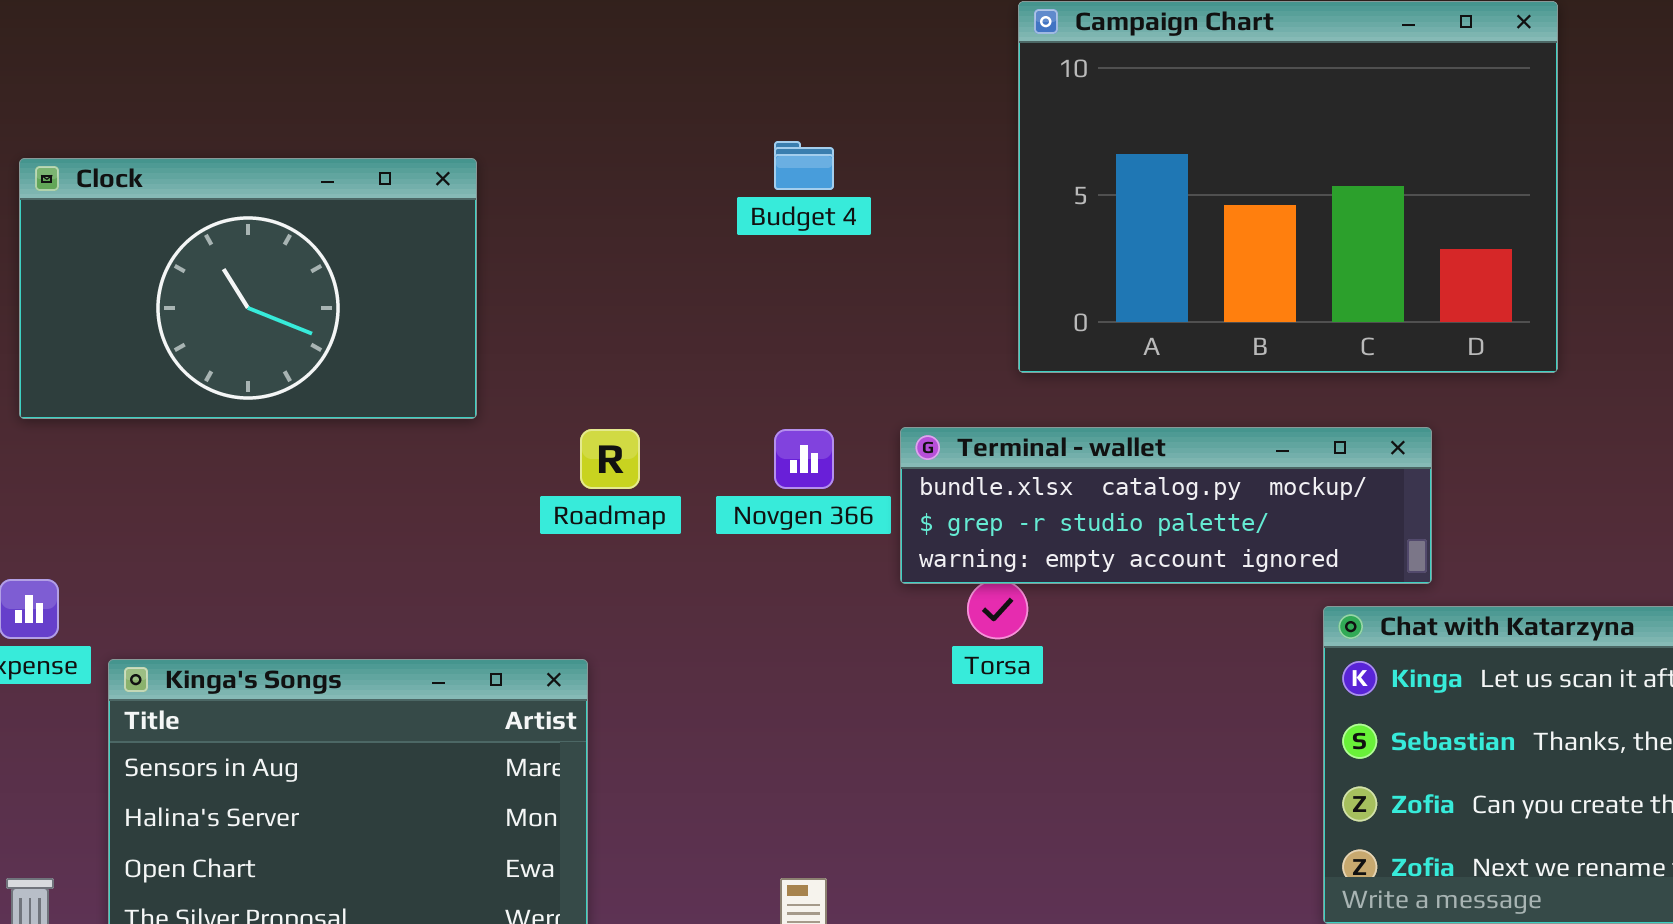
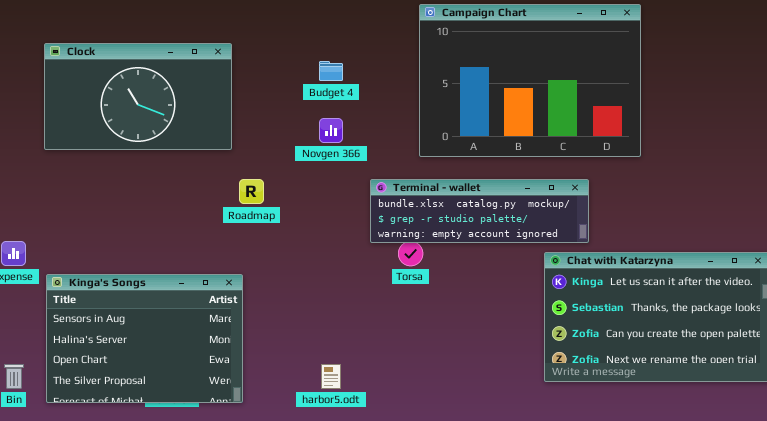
Clock: [19,158,477,419] -> [44,43,232,150], moved
Novgen 366: [774,429,834,489] -> [319,118,343,143], moved

